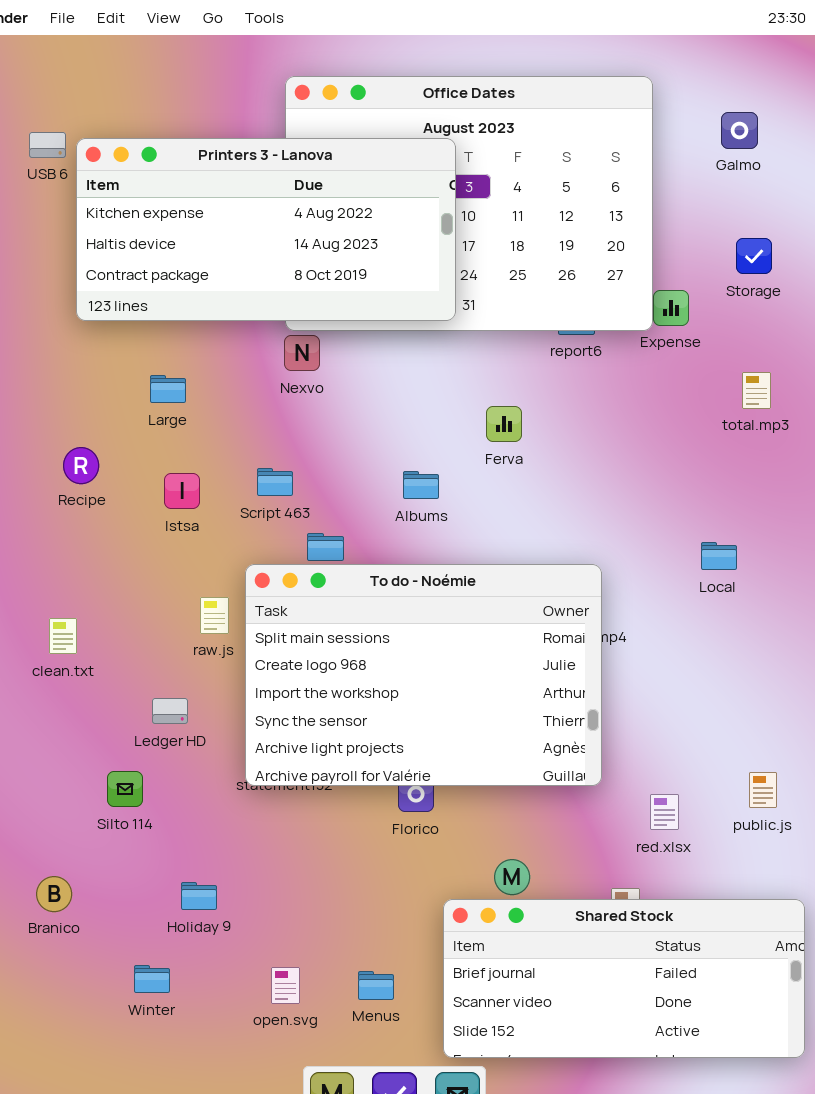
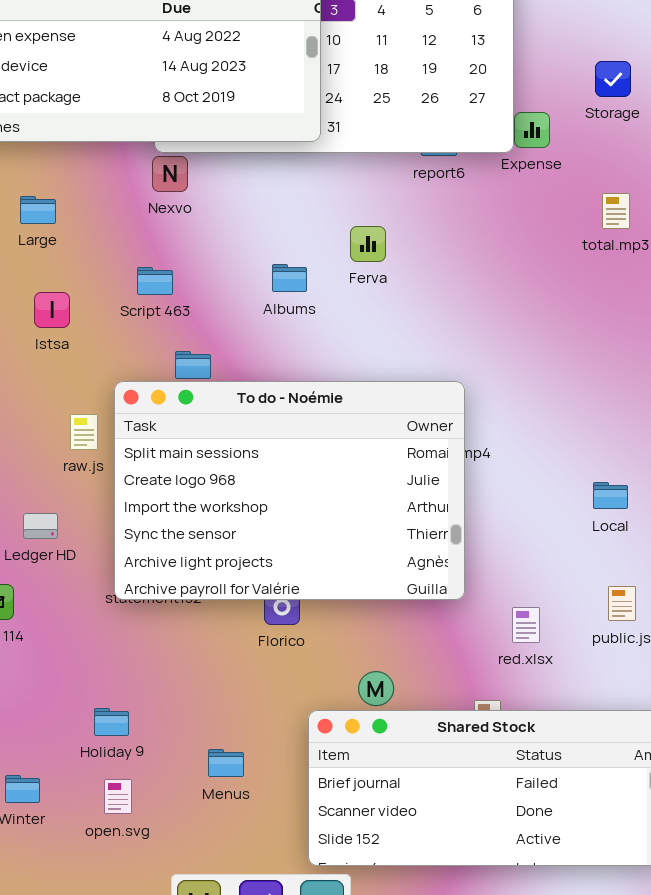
Script 463: [257,468,293,496] -> [137,267,173,295], moved
Albums: [403,471,439,499] -> [272,264,307,292], moved
Local: [701,542,737,570] -> [593,482,628,509], moved
Holiday 9: [181,882,217,910] -> [94,708,129,736], moved
open.svg: [271,967,300,1004] -> [104,779,132,814], moved
Menus: [358,971,394,1000] -> [208,749,244,777], moved

